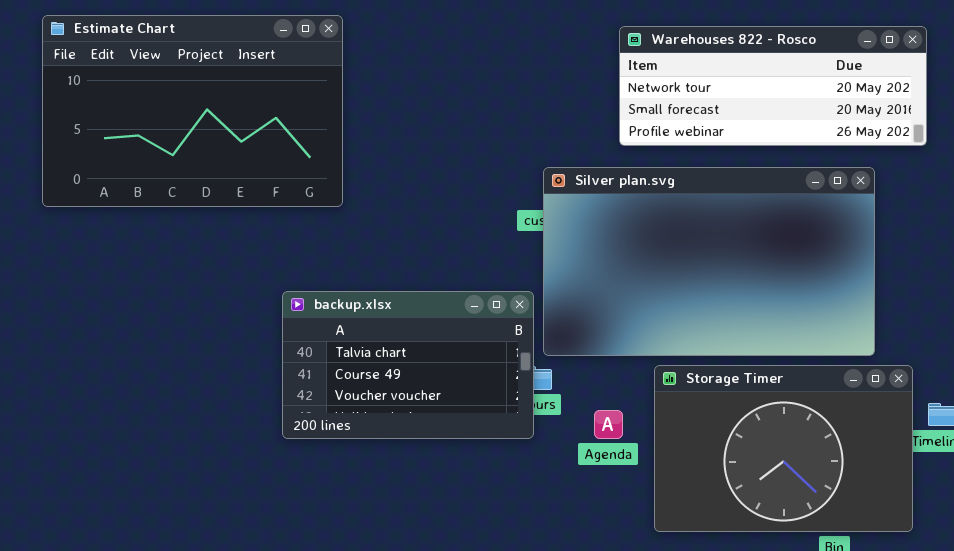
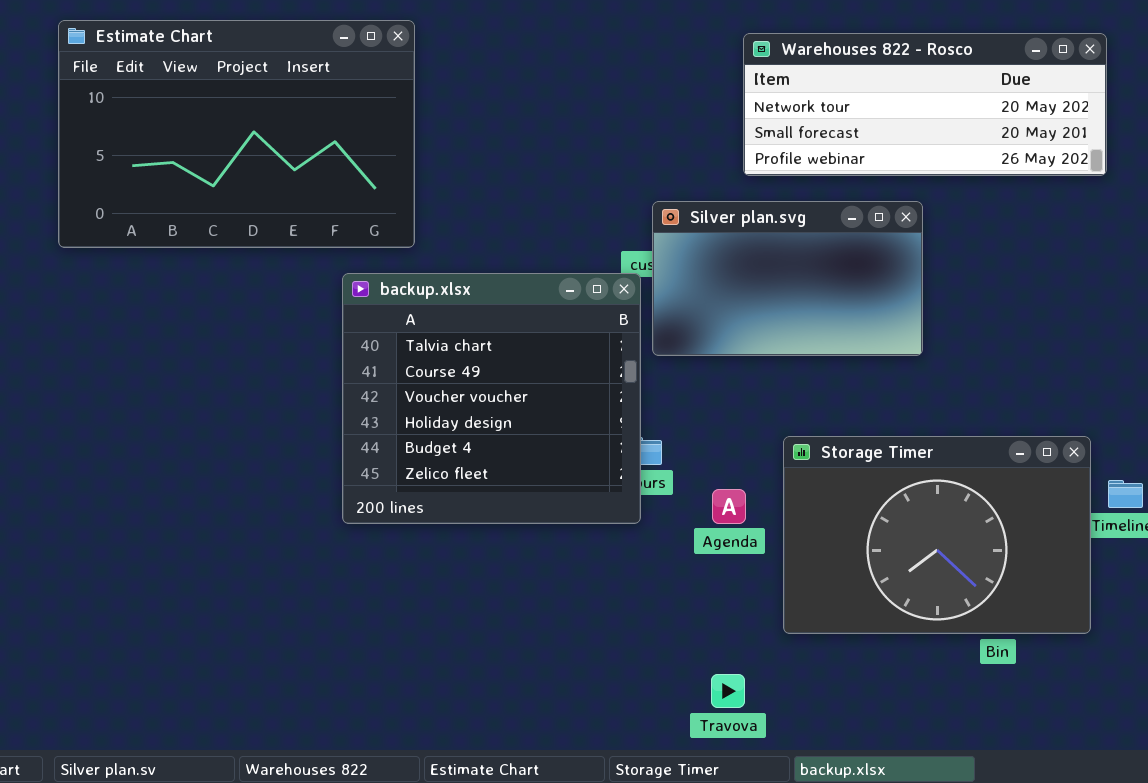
Silver plan.svg: [543,167,875,356] -> [652,201,923,356], resized
backup.xlsx: [282,291,534,439] -> [342,273,641,524], resized

